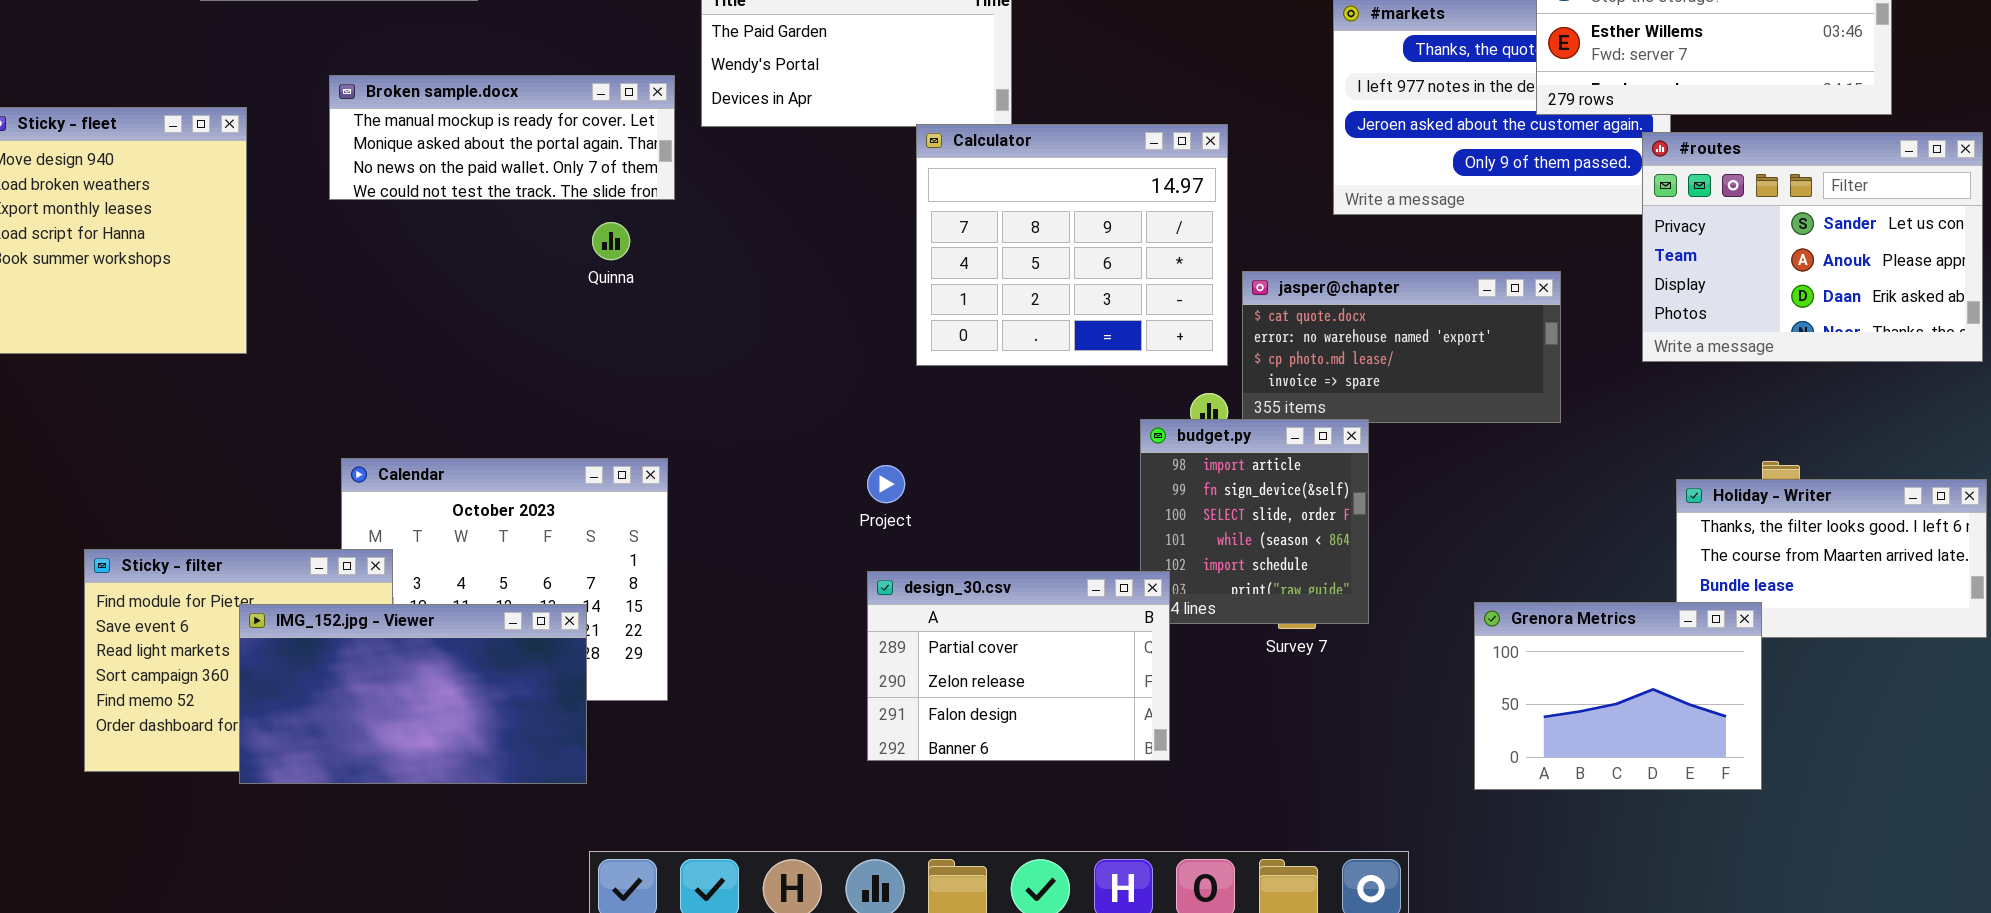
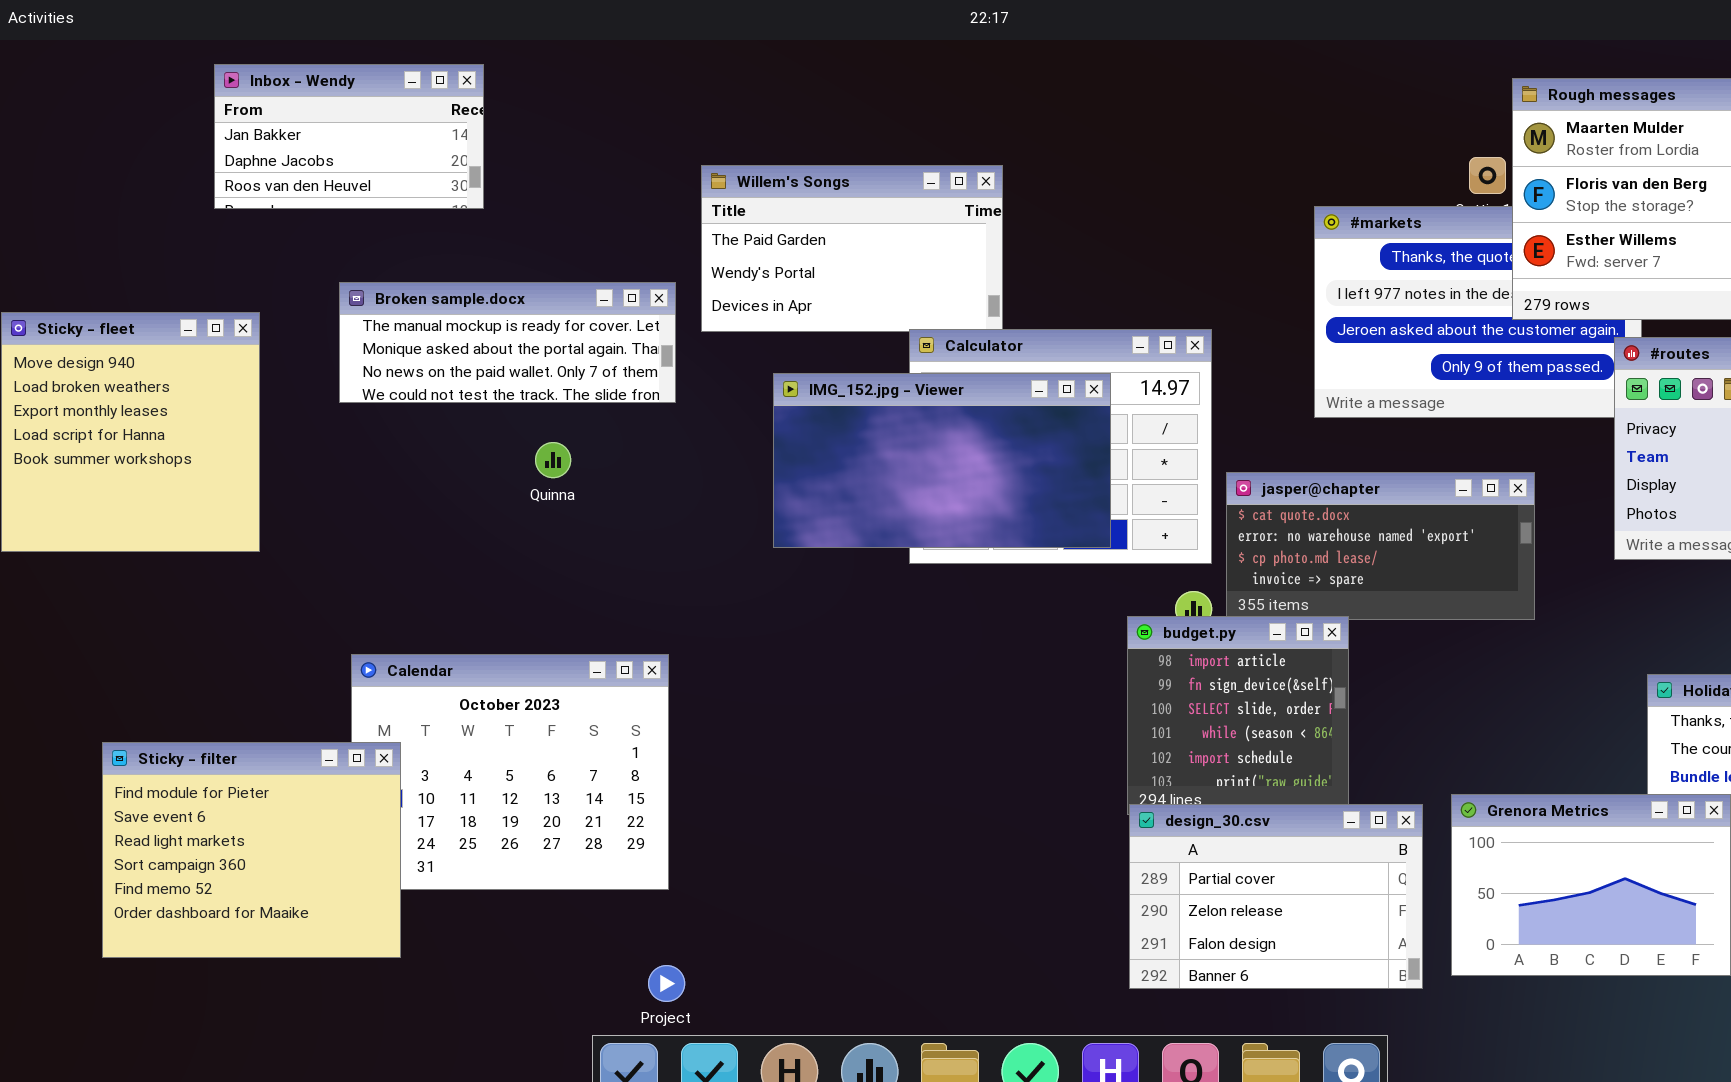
Quinna: [592,222,630,260] -> [535,442,571,478], moved
Project: [867,465,905,503] -> [648,965,685,1002], moved
design_30.csv: [867,571,1170,761] -> [1129,804,1423,989], moved
IMG_152.jpg - Viewer: [239,604,587,784] -> [773,373,1111,548], moved

